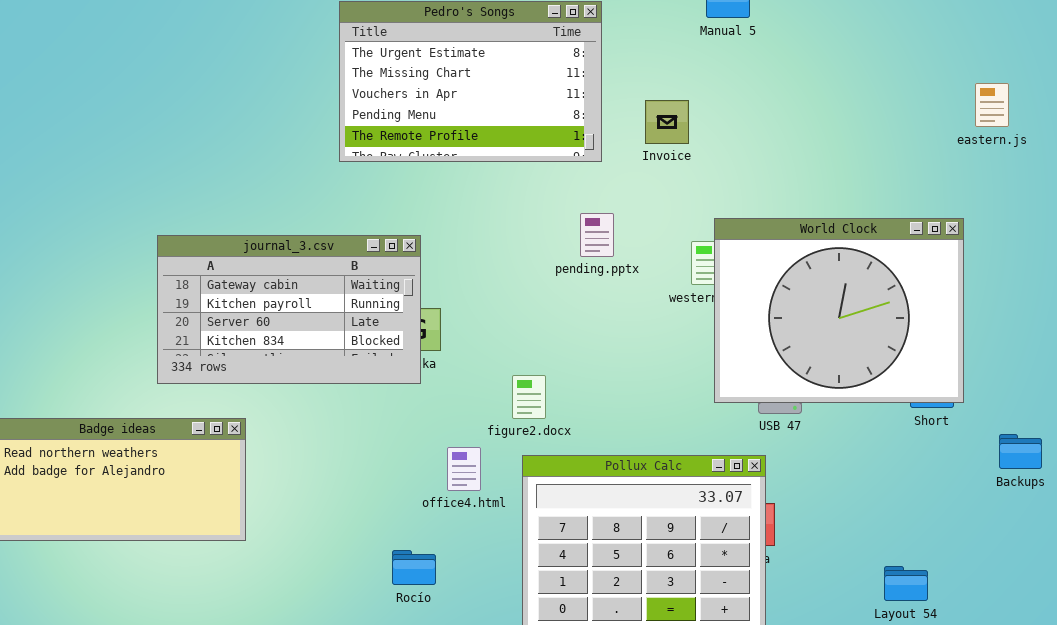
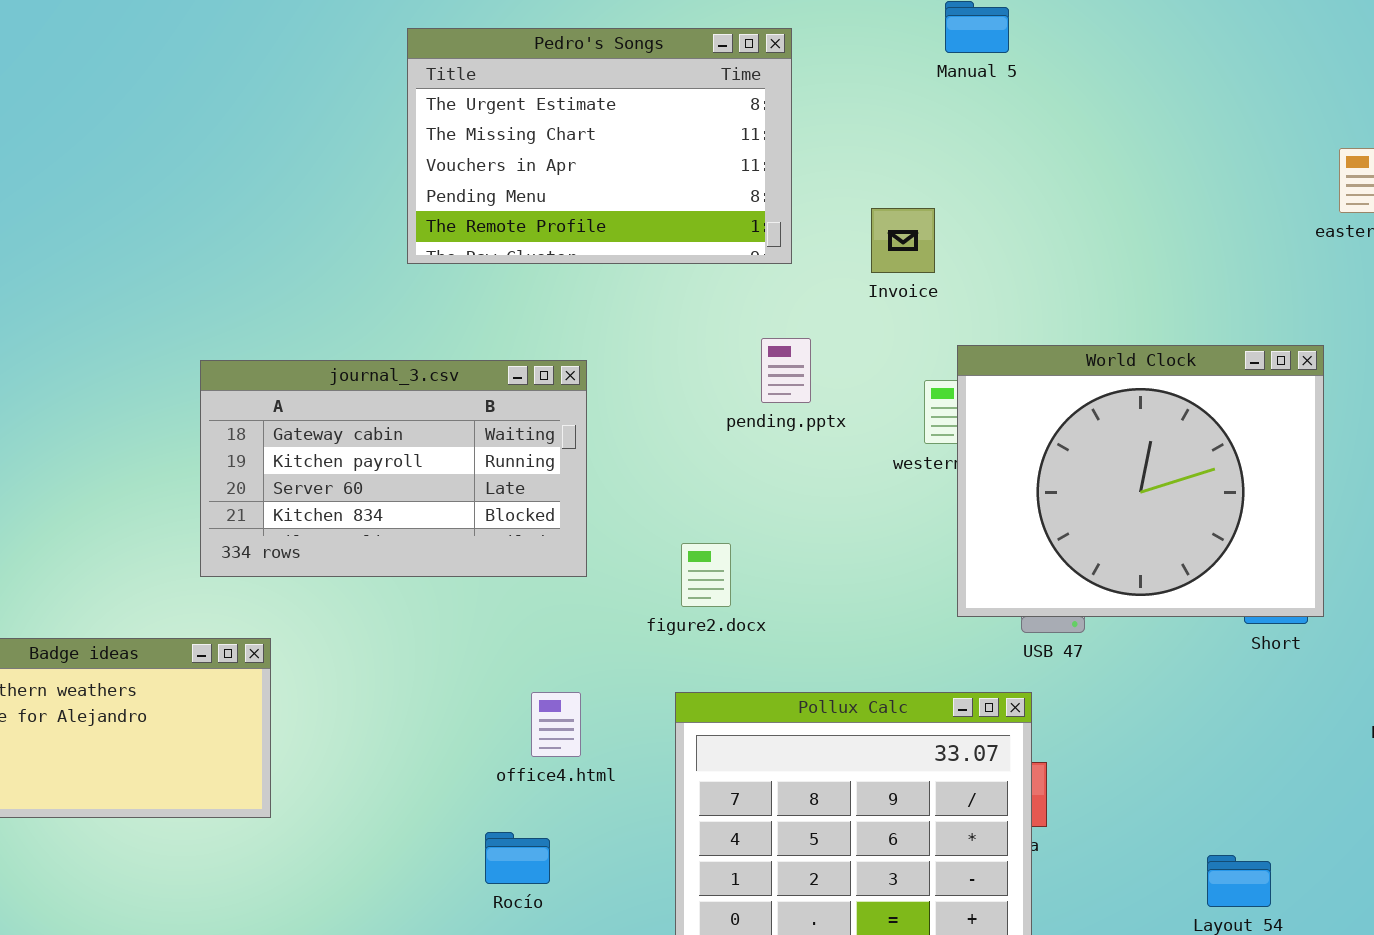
Invoice: [645,100,689,144] -> [871,208,935,273], moved
journal_3.csv: [157,235,421,384] -> [200,360,587,577], moved
figure2.docx: [512,375,546,419] -> [681,543,731,607], moved
office4.html: [447,447,481,491] -> [531,692,581,757], moved

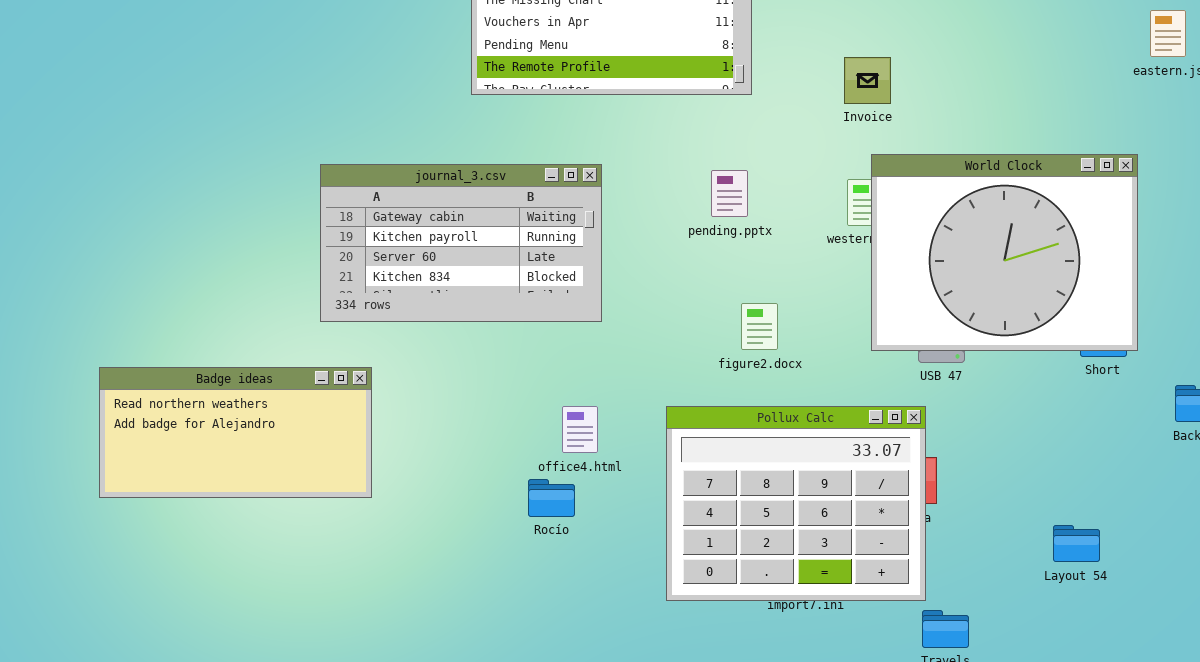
Invoice: [871,208,935,273] -> [844,57,891,104], moved
pending.pptx: [761,338,811,403] -> [711,170,748,217], moved
figure2.docx: [681,543,731,607] -> [741,303,778,350], moved
Rocío: [485,832,550,884] -> [528,479,575,517], moved

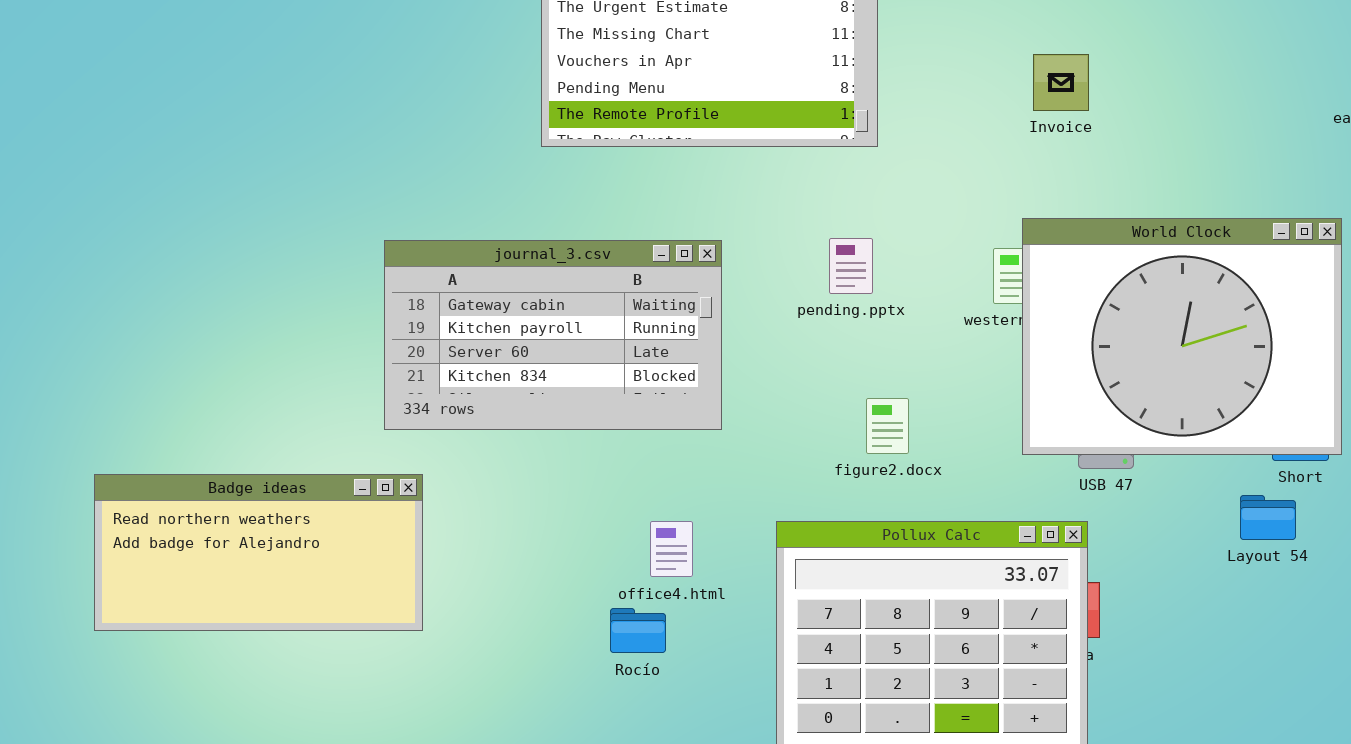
Invoice: [844,57,891,104] -> [1033,54,1089,111], moved
journal_3.csv: [320,164,602,322] -> [384,240,722,430], moved
Layout 54: [1053,525,1100,562] -> [1240,495,1296,540], moved

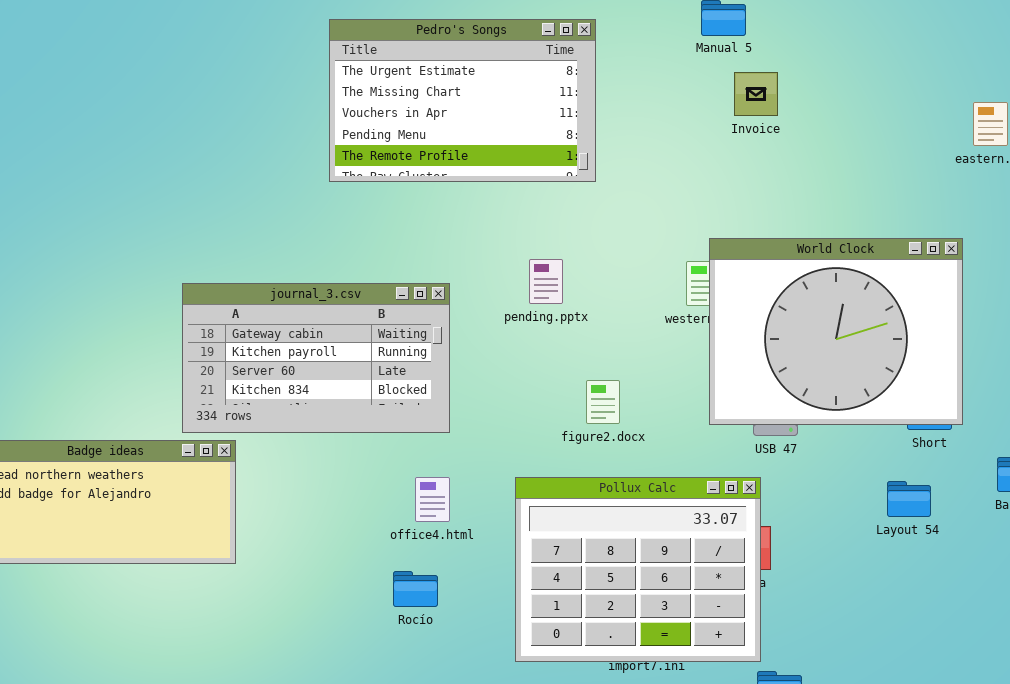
Invoice: [1033,54,1089,111] -> [734,72,778,116], moved
pending.pptx: [829,238,873,294] -> [529,259,563,304], moved
journal_3.csv: [384,240,722,430] -> [182,283,450,433], moved
Layout 54: [1240,495,1296,540] -> [887,481,931,517], moved
Rocío: [610,608,666,653] -> [393,571,438,607], moved

